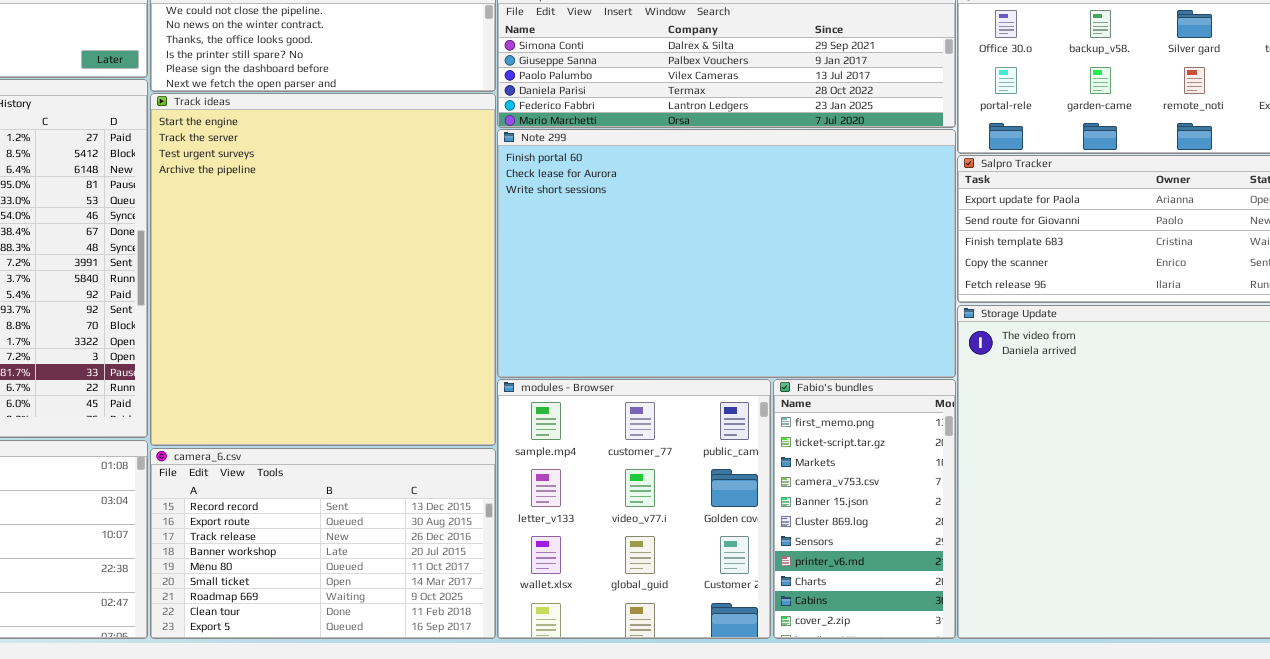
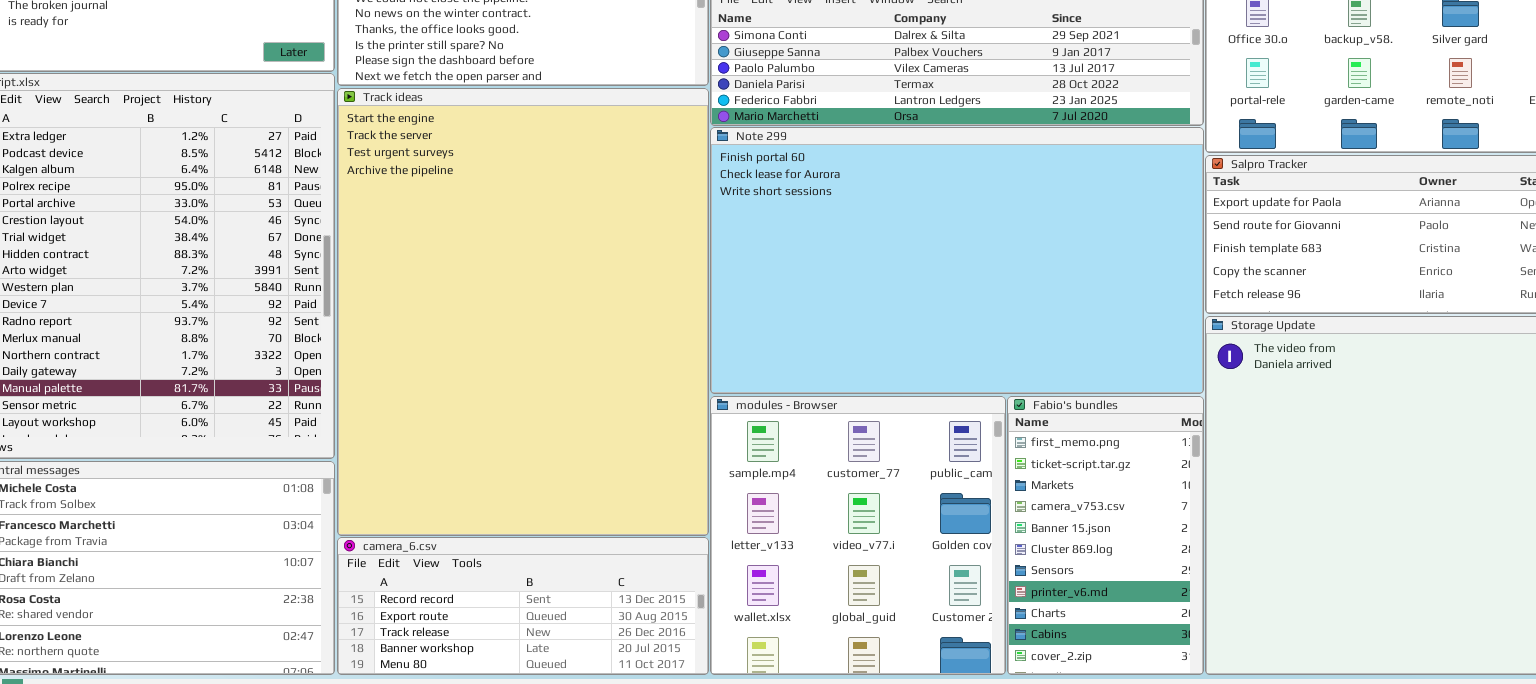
Track ideas: [150,93,496,446] -> [337,88,709,536], resized
camera_6.csv: [150,448,496,639] -> [337,537,709,675], resized

